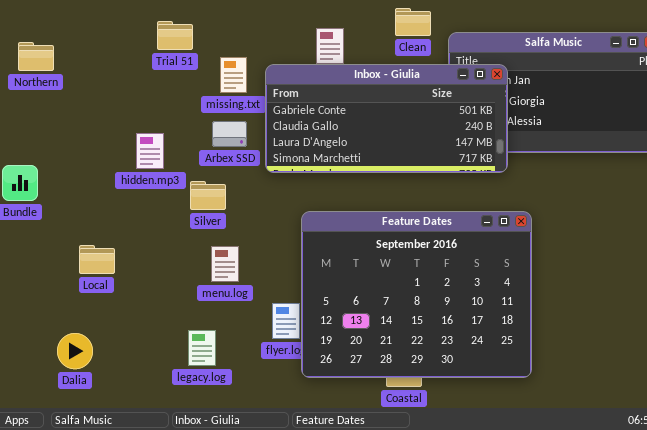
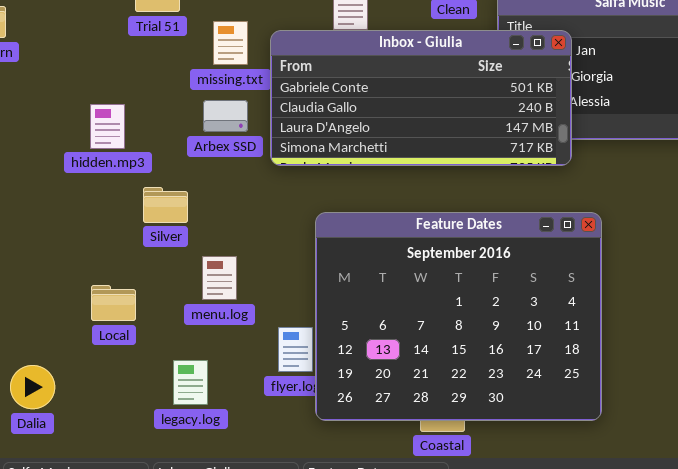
hidden.mp3: [136,133,164,169] -> [90,104,125,149], moved
Silver: [190,181,226,210] -> [143,187,188,223], moved
Local: [79,245,115,274] -> [91,285,136,321], moved

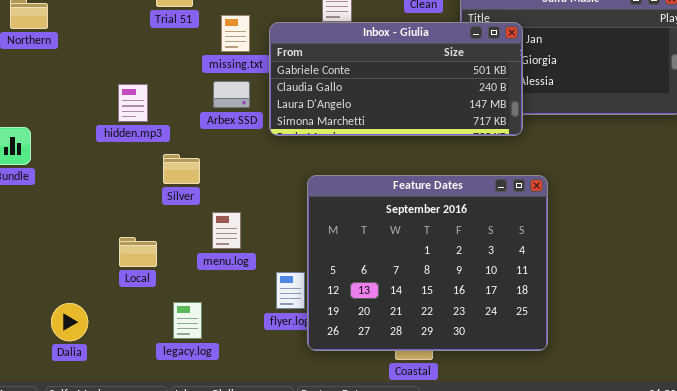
legacy.log: [173,360,208,405] -> [173,302,202,339], moved

